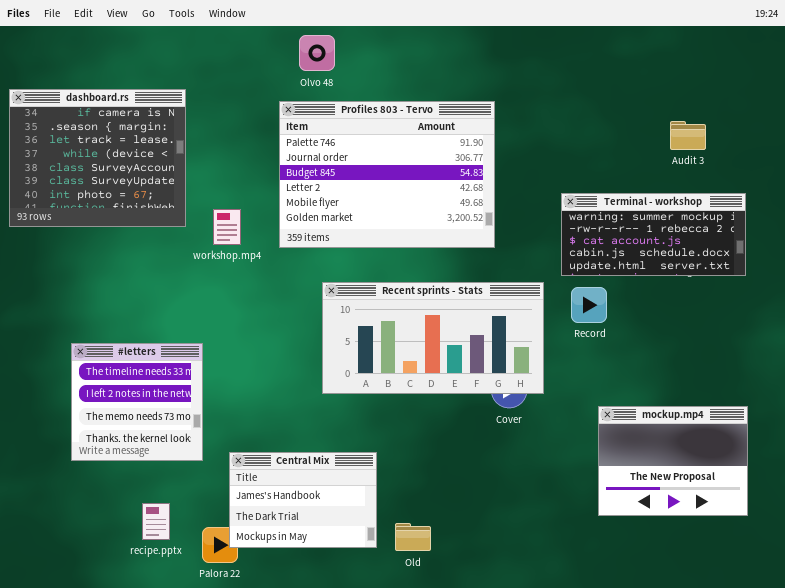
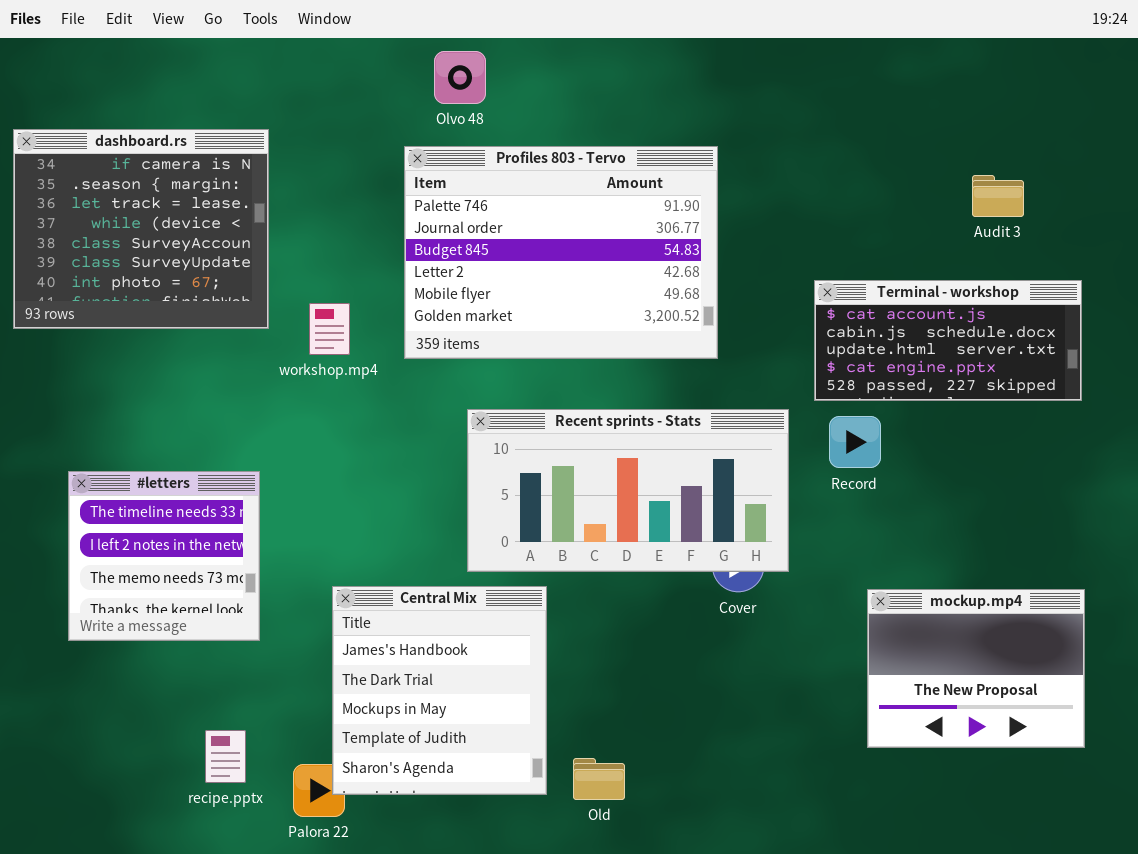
Terminal - workshop: [561,193,746,276] -> [814,280,1082,401], scrolled down 2 rows
#letters: [71,343,203,461] -> [68,471,260,641], moved
Central Mix: [229,452,377,548] -> [332,586,547,795], resized

